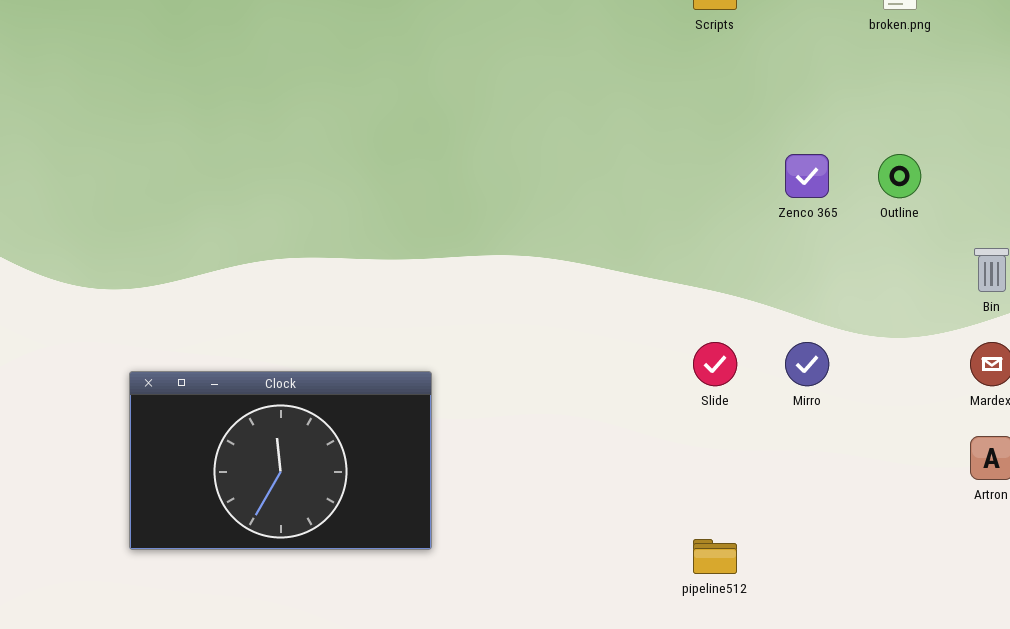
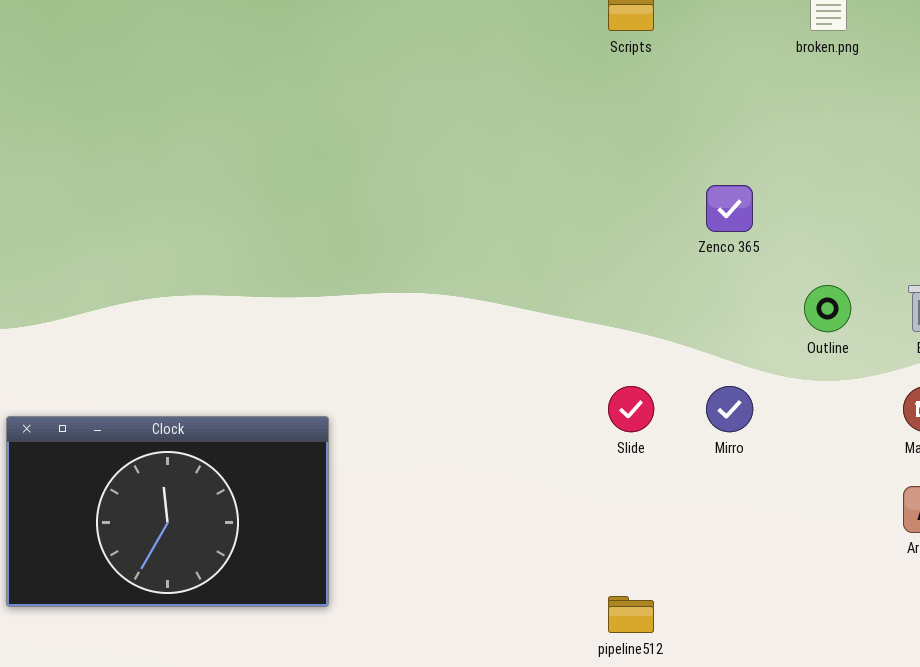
Outline: [878,154,921,198] -> [804,285,851,332], moved

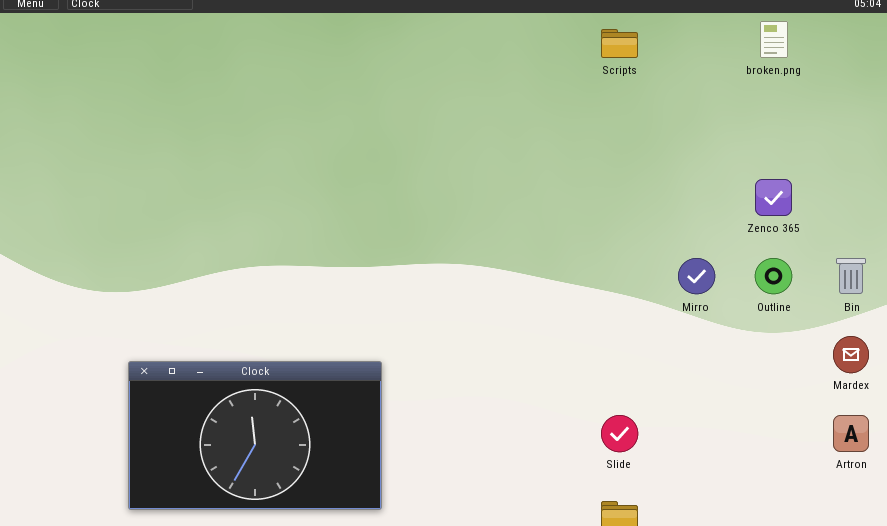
Zenco 365: [706,185,753,232] -> [755,179,792,216], moved
Slide: [608,386,654,432] -> [601,415,638,452], moved
Mirro: [706,386,753,432] -> [678,258,715,294], moved

